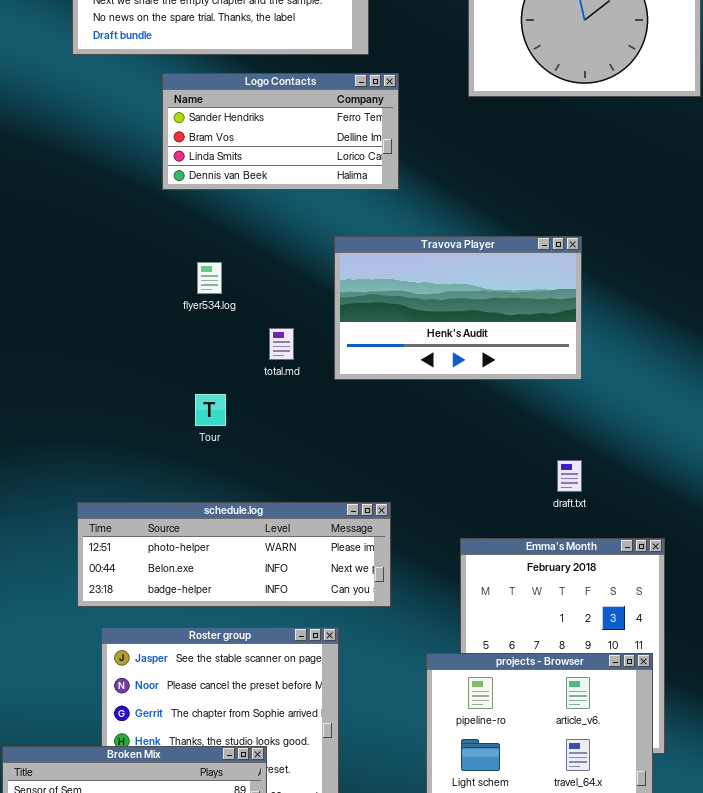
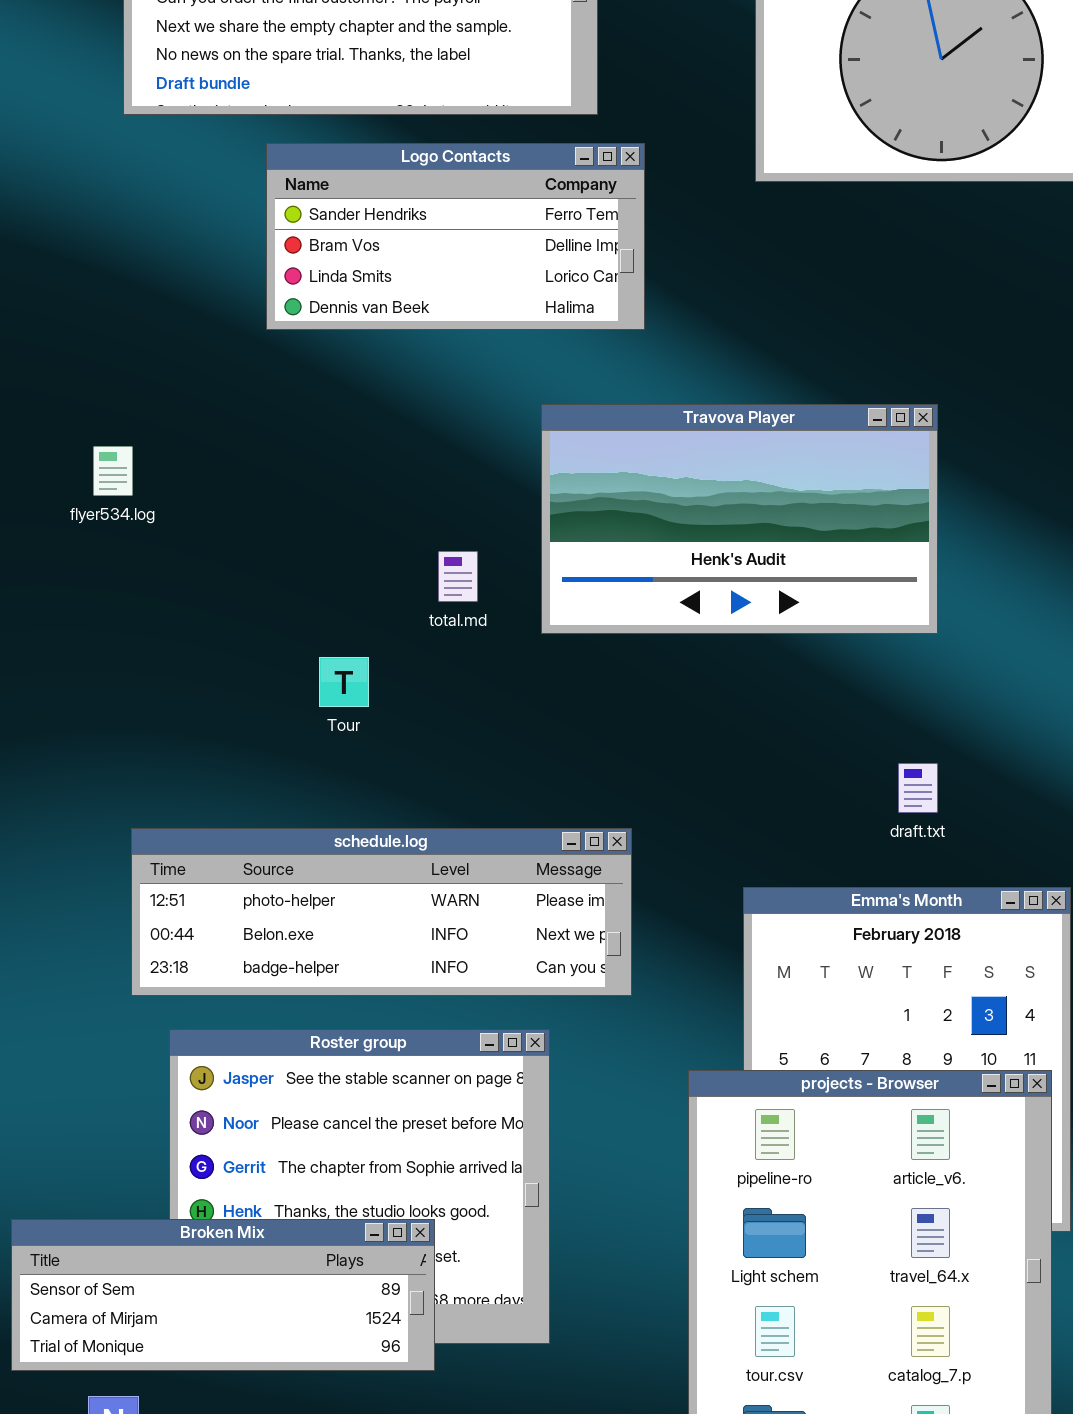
flyer534.log: [197,262,222,294] -> [93,446,133,496], moved

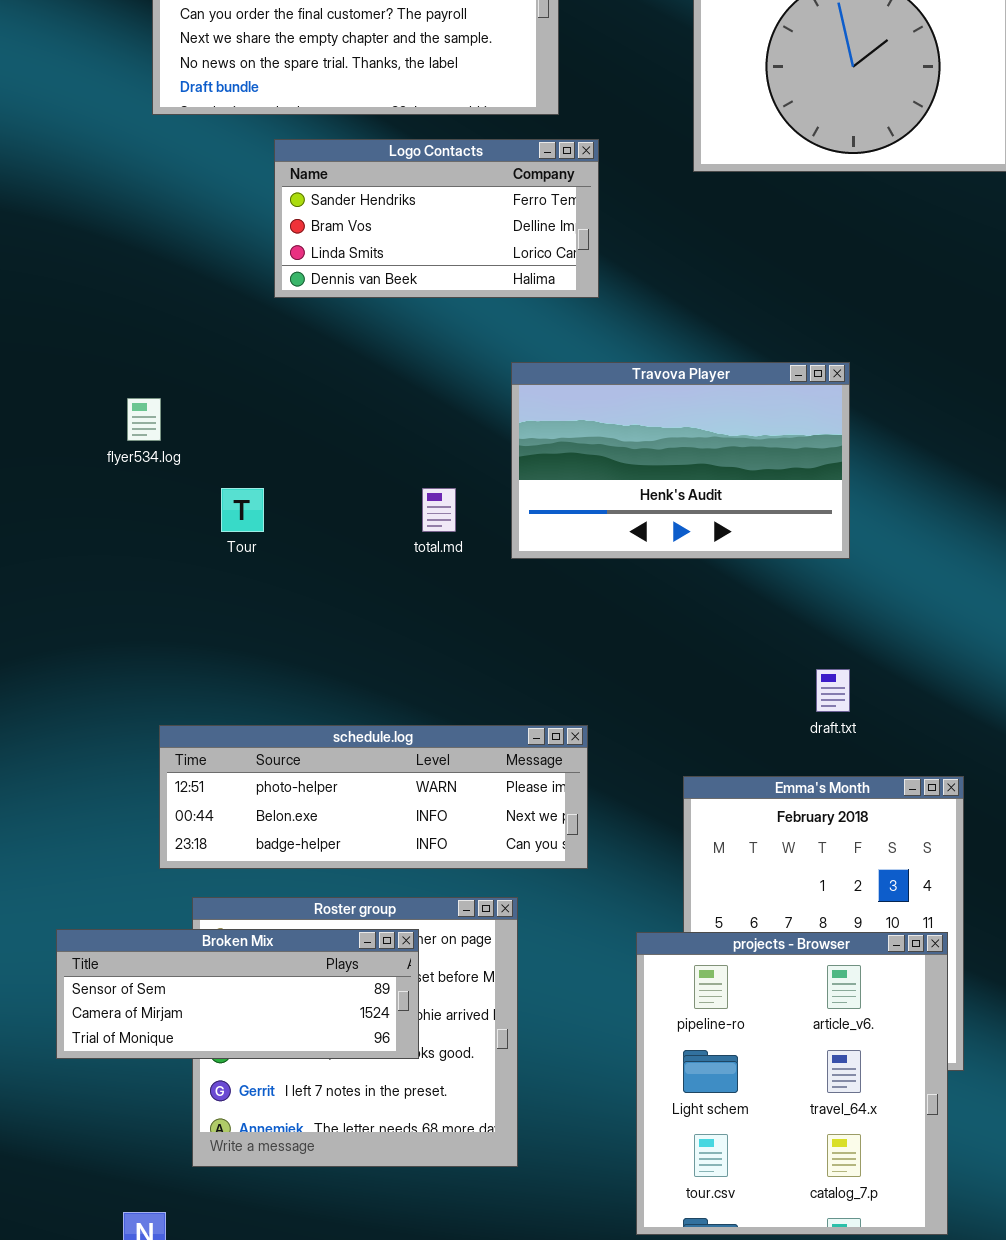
Tour: [319,657,369,707] -> [221,488,264,532], moved
Broken Mix: [11,1219,435,1371] -> [56,929,419,1059], moved

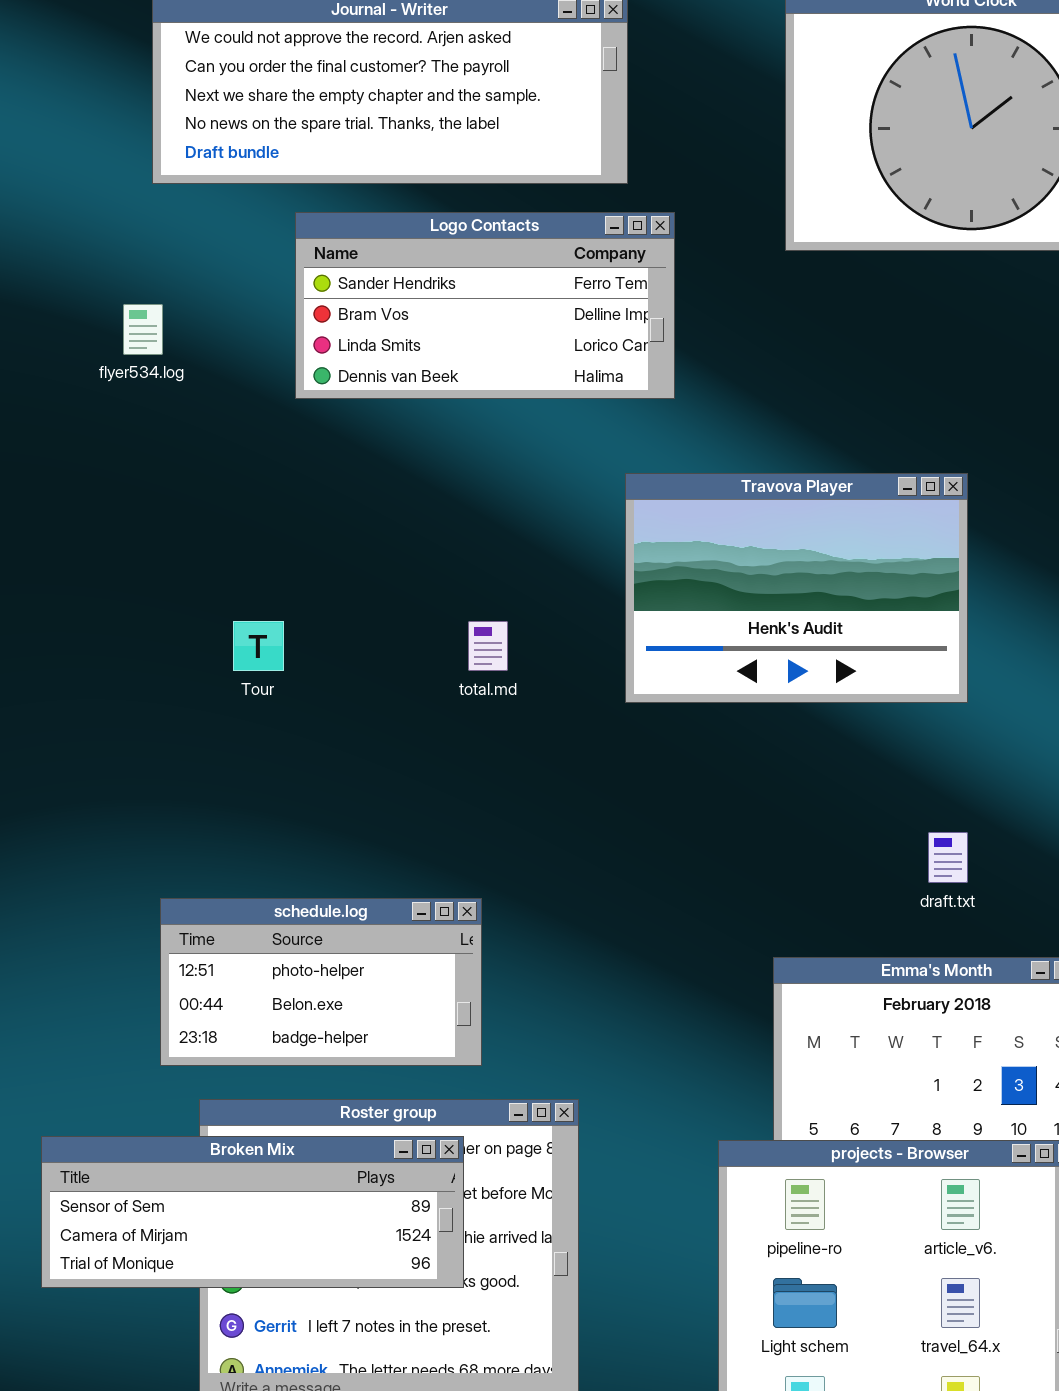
Travova Player: [511,362,850,559] -> [625,473,968,703], resized
flyer534.log: [127,398,161,441] -> [123,304,163,355], moved
schedule.log: [159,725,588,869] -> [160,898,482,1066], resized

